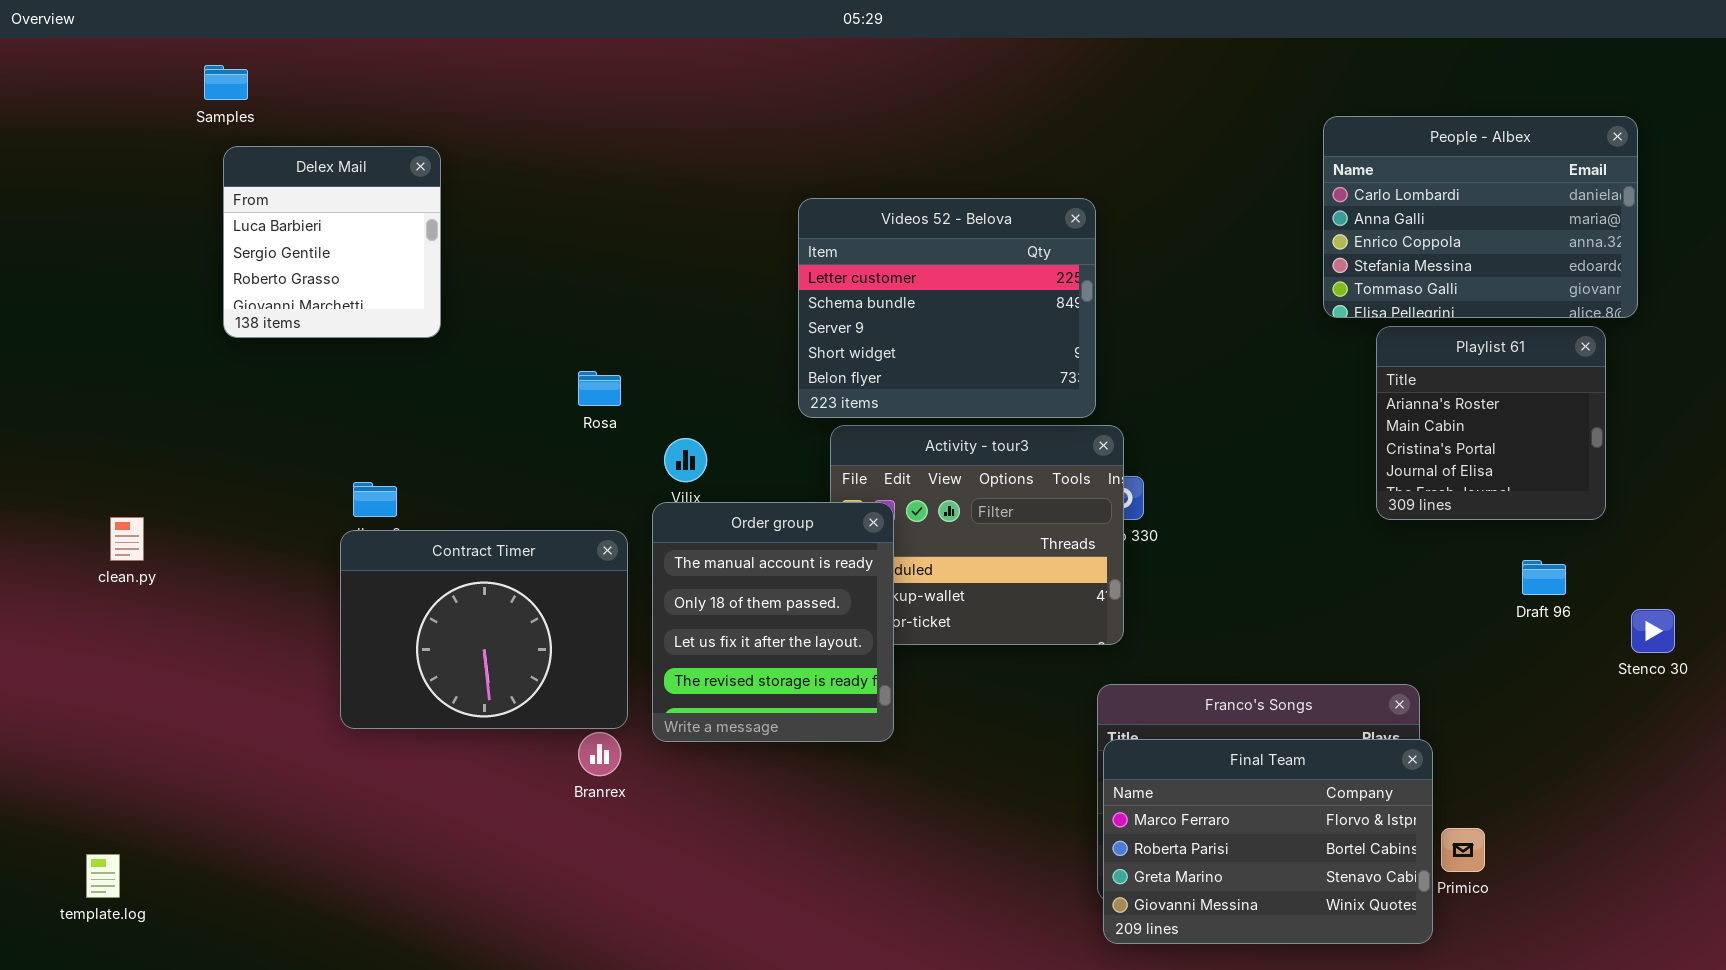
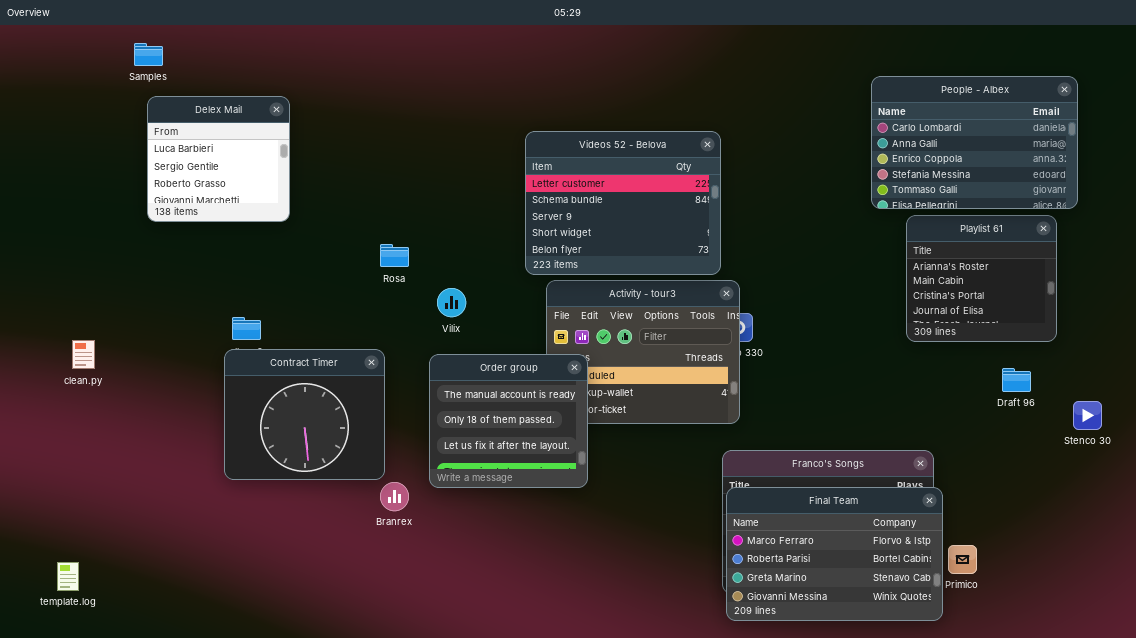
Order group: [652,502,894,742] -> [429,354,588,488], resized
Contract Timer: [340,530,628,729] -> [224,349,385,480], resized

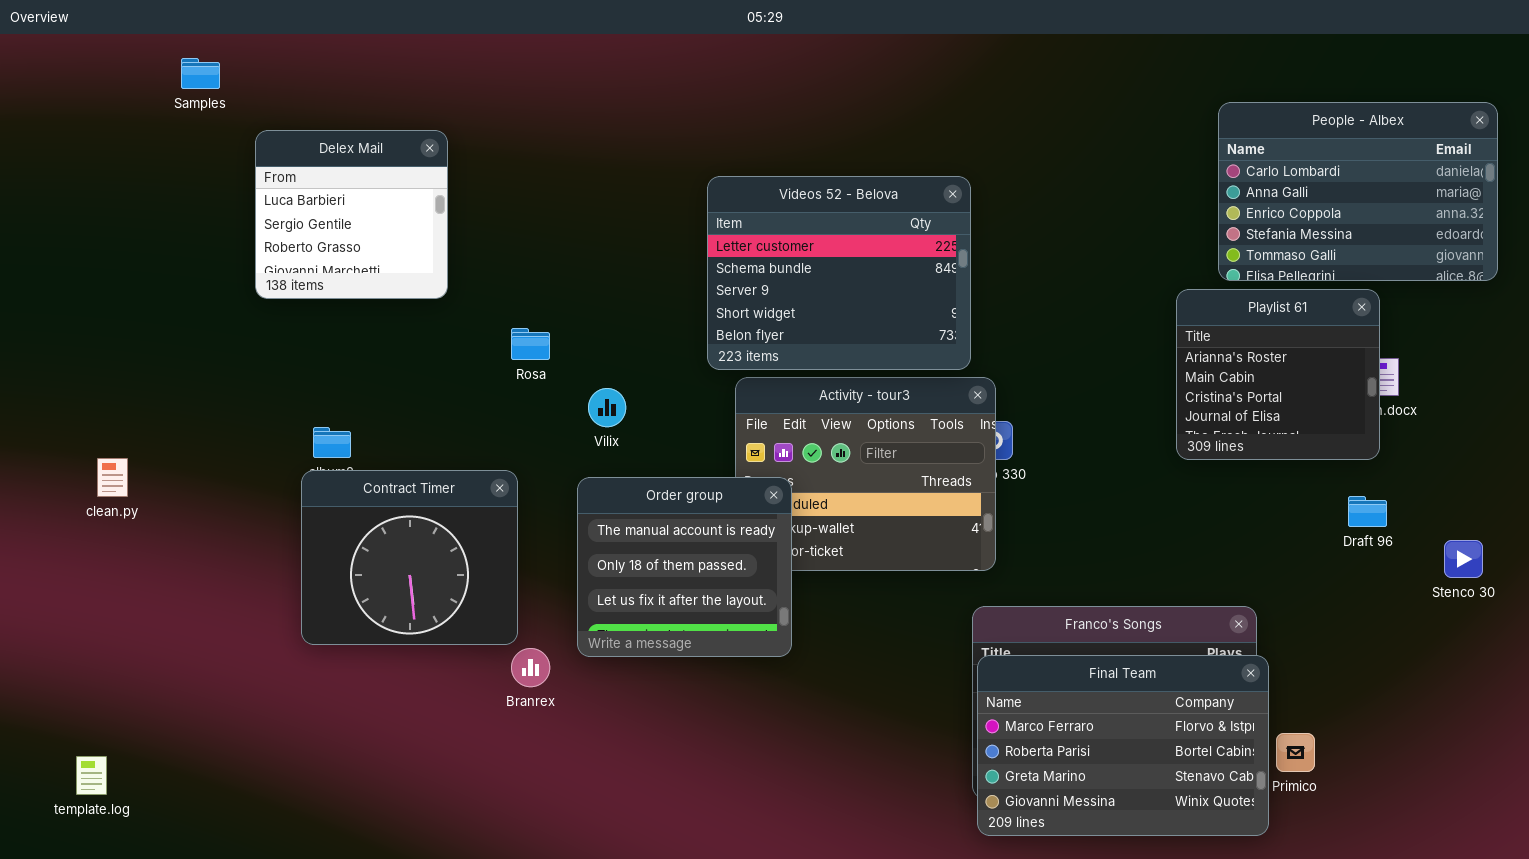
People - Albex: [871,76,1078,209] -> [1218,102,1498,281], moved
Delex Mail: [147,96,290,222] -> [255,130,448,299], moved
Playlist 61: [906,215,1057,342] -> [1176,289,1380,460], moved

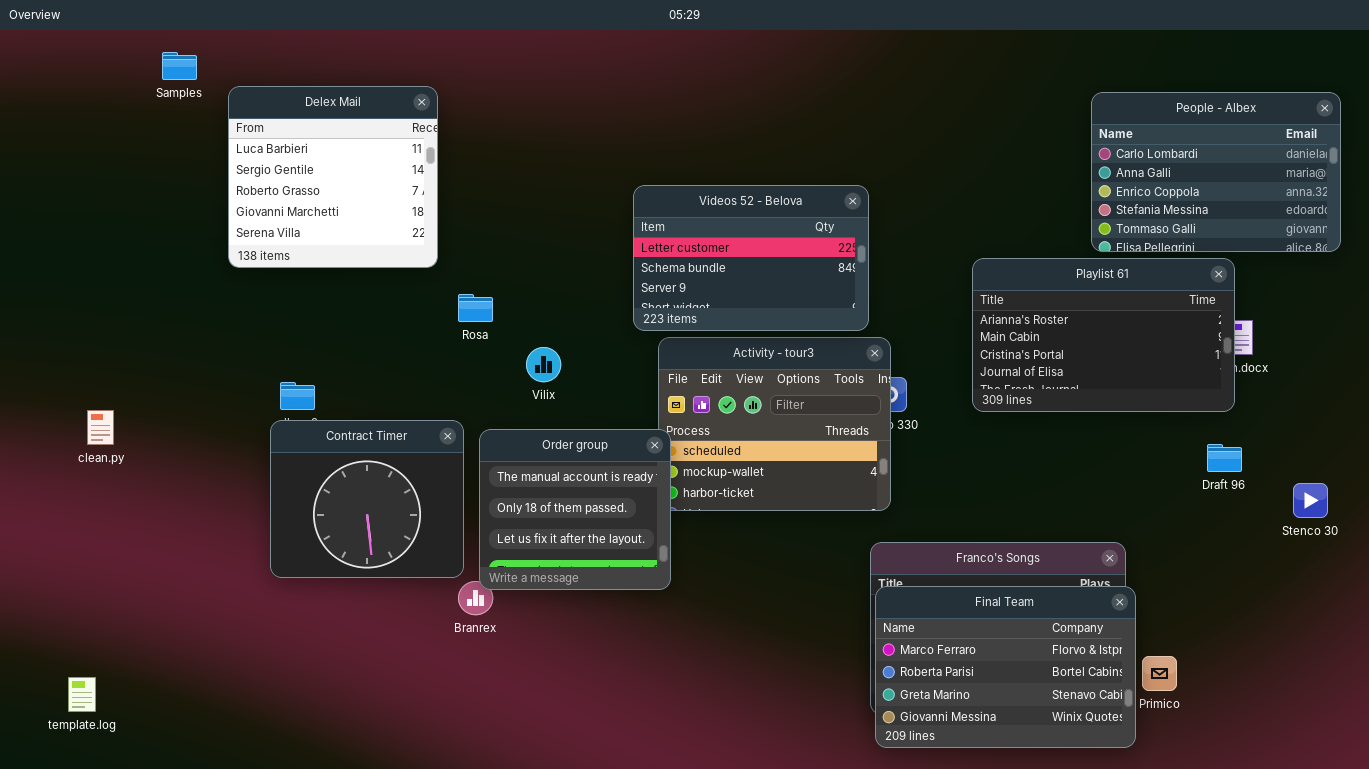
Delex Mail: [255,130,448,299] -> [228,86,438,268], resized
Videos 52 - Belova: [707,176,971,370] -> [633,185,869,331], resized
Playlist 61: [1176,289,1380,460] -> [972,258,1235,412], resized
Order group: [577,477,792,657] -> [479,429,671,590], moved

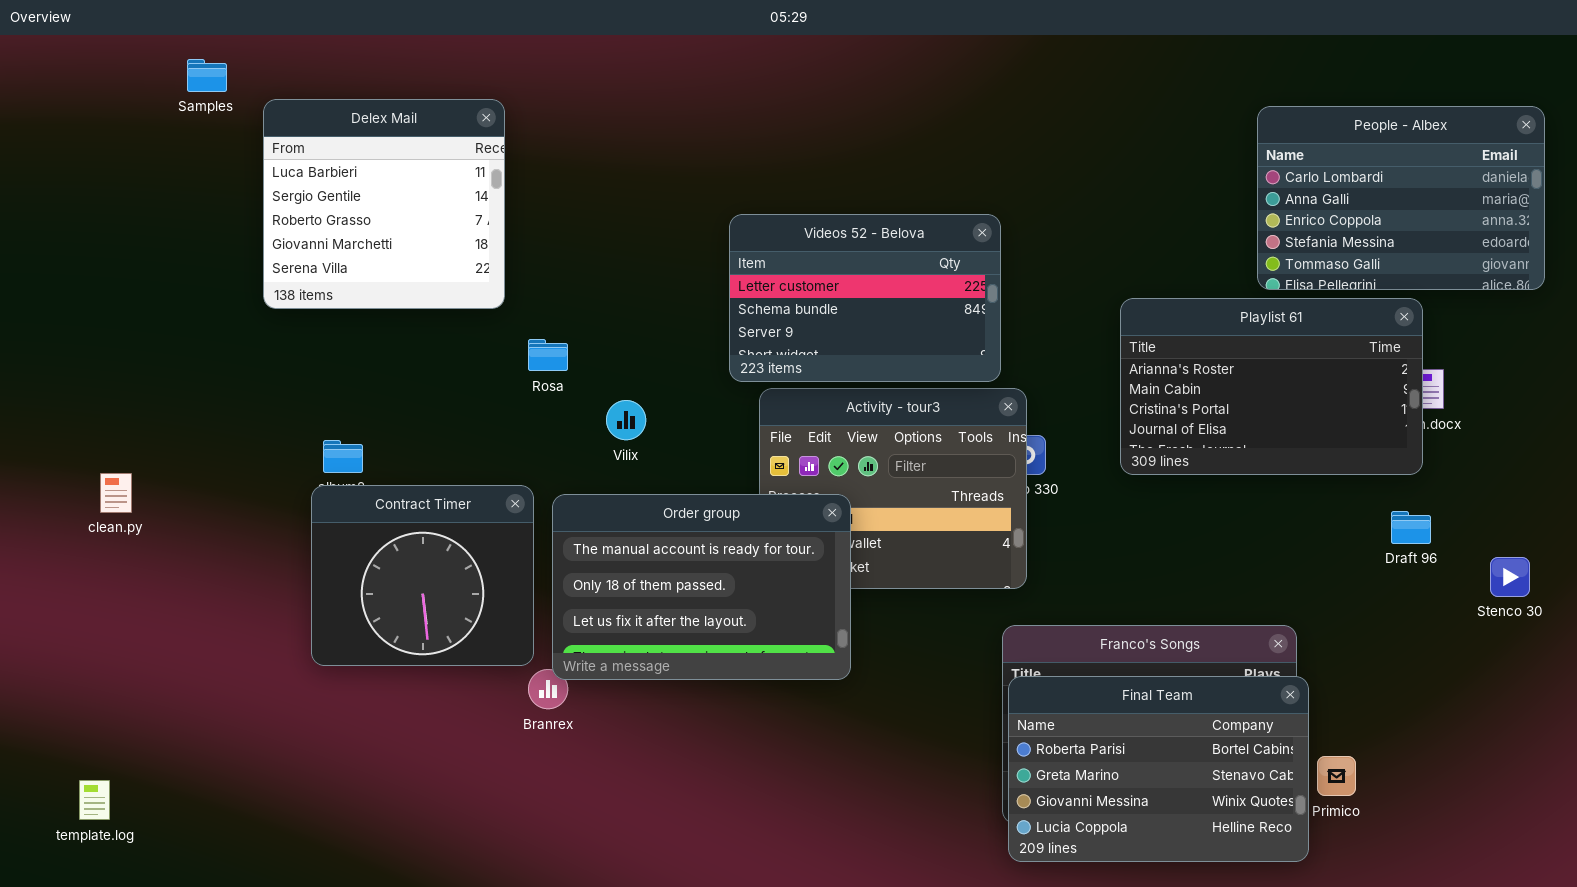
Order group: [479,429,671,590] -> [552,494,851,680], resized
Final Team: [875,586,1136,748] -> [1008,676,1309,862], scrolled down 1 row

